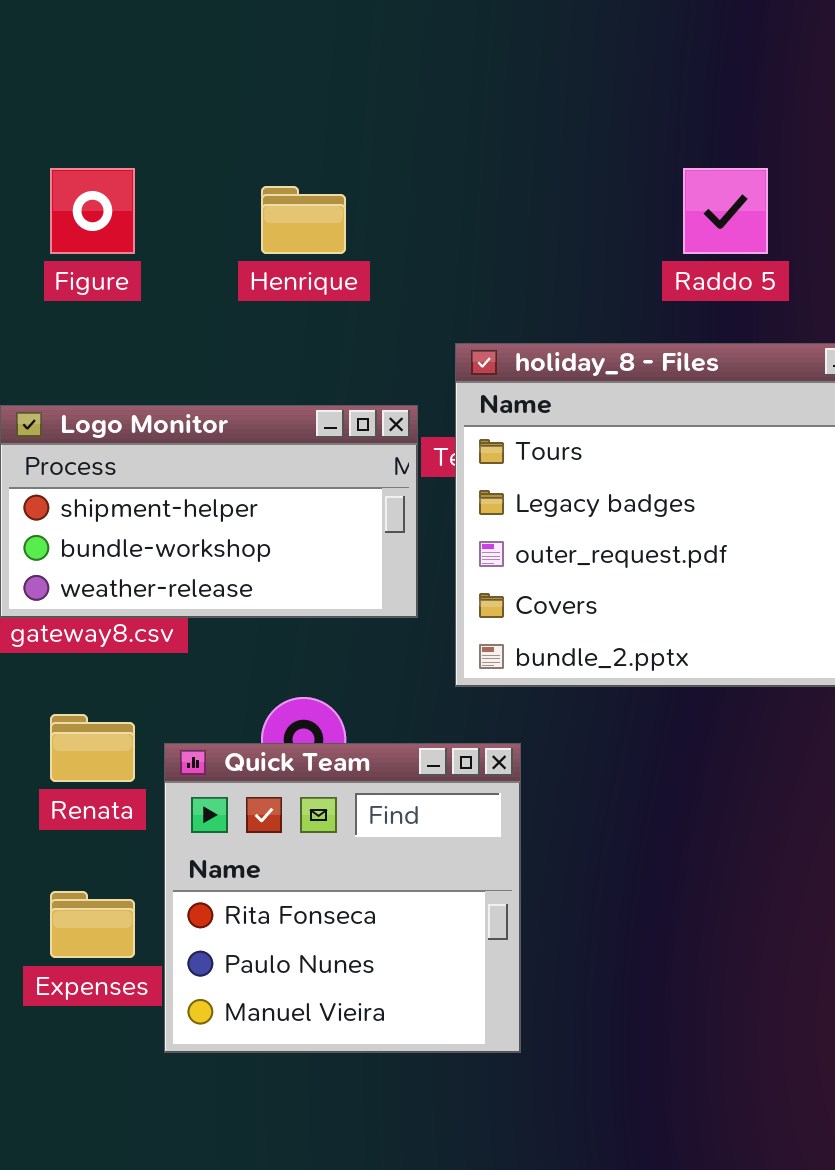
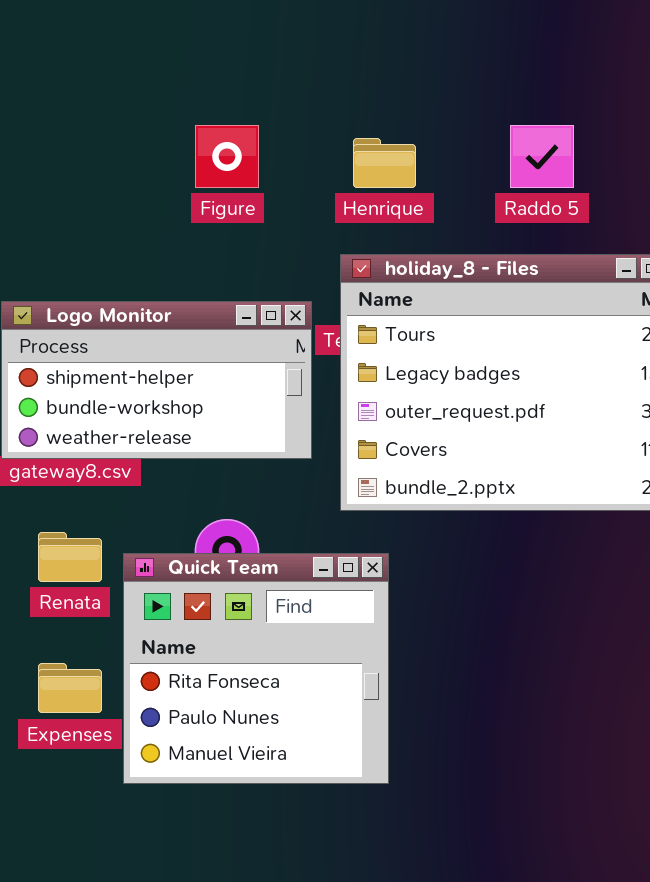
Figure: [50,168,135,254] -> [195,125,259,188], moved
Henrique: [261,186,346,254] -> [353,138,416,188], moved

